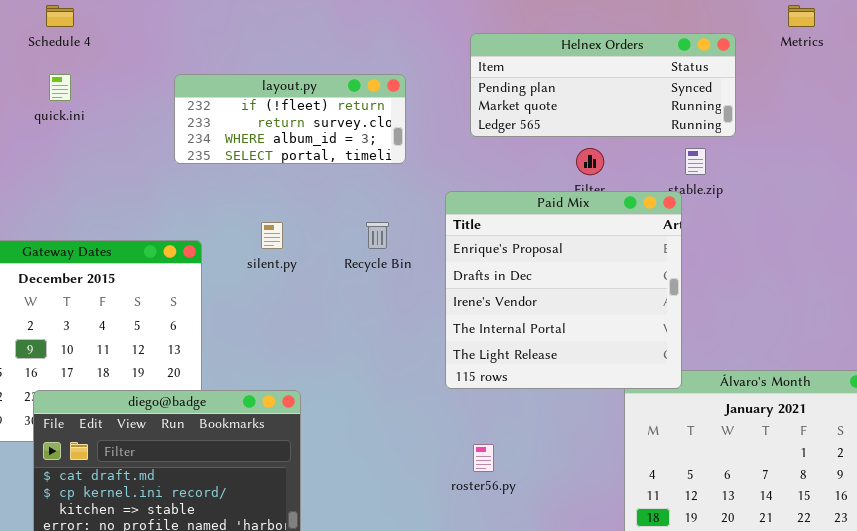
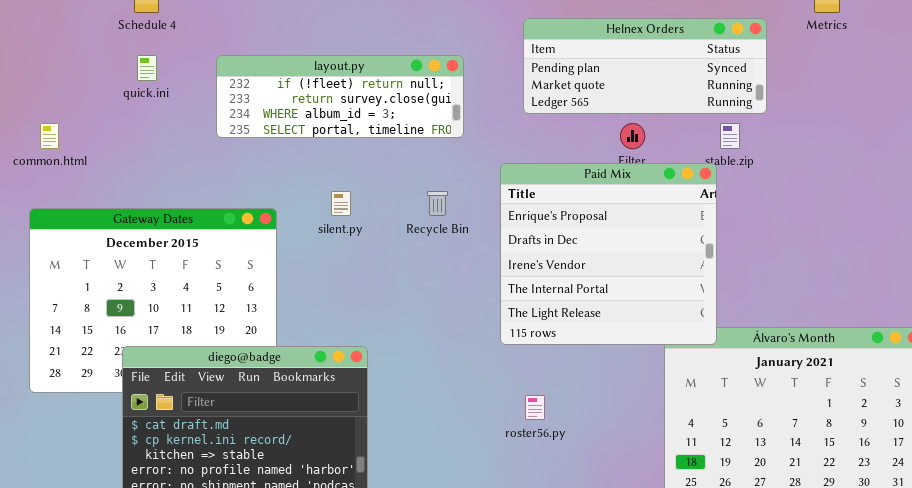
layout.py: [174,74,406,164] -> [216,55,464,138], resized

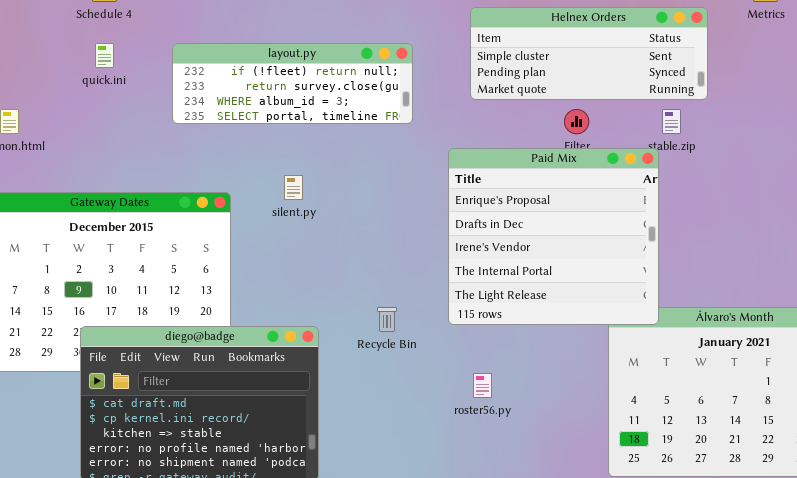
Helnex Orders: [523,18,767,114] -> [470,7,708,100], scrolled up 1 row
Recycle Bin: [427,191,448,216] -> [377,307,397,332], moved

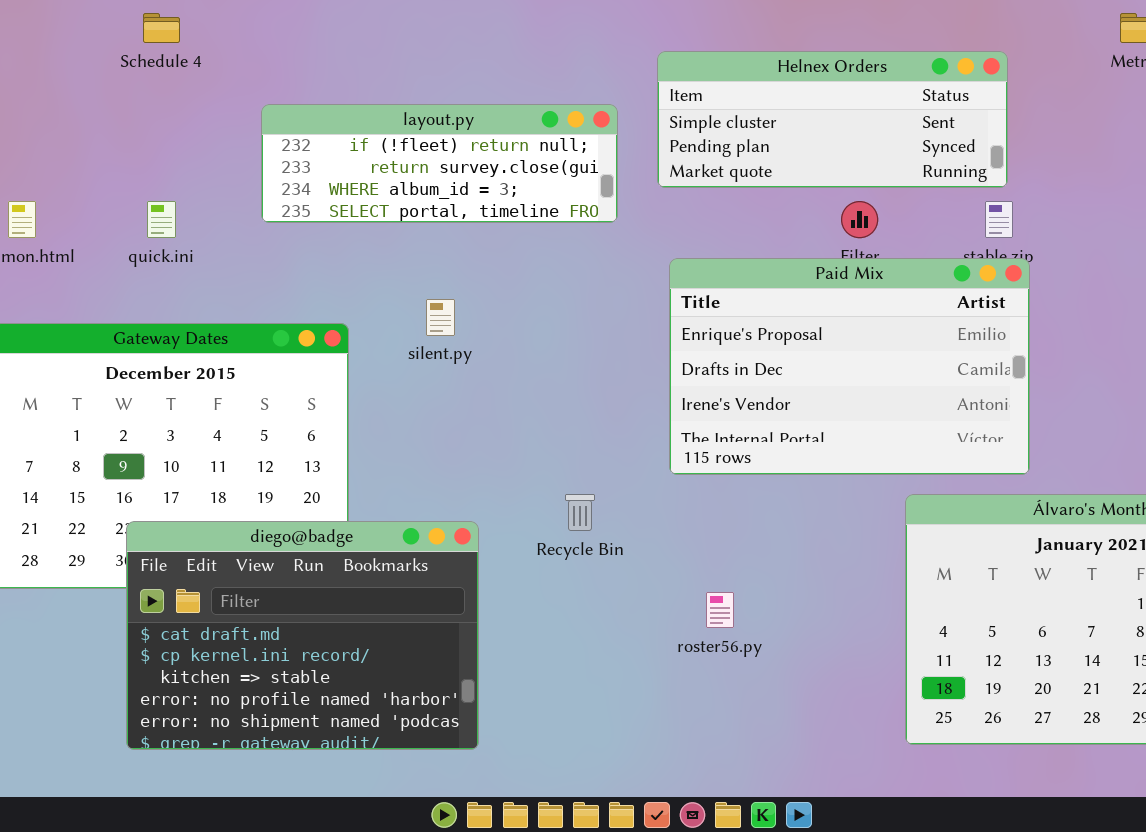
Helnex Orders: [470,7,708,100] -> [657,51,1008,188], moved
quick.ini: [95,43,114,68] -> [147,201,176,238], moved
Paid Mix: [448,148,659,325] -> [669,258,1030,475], resized

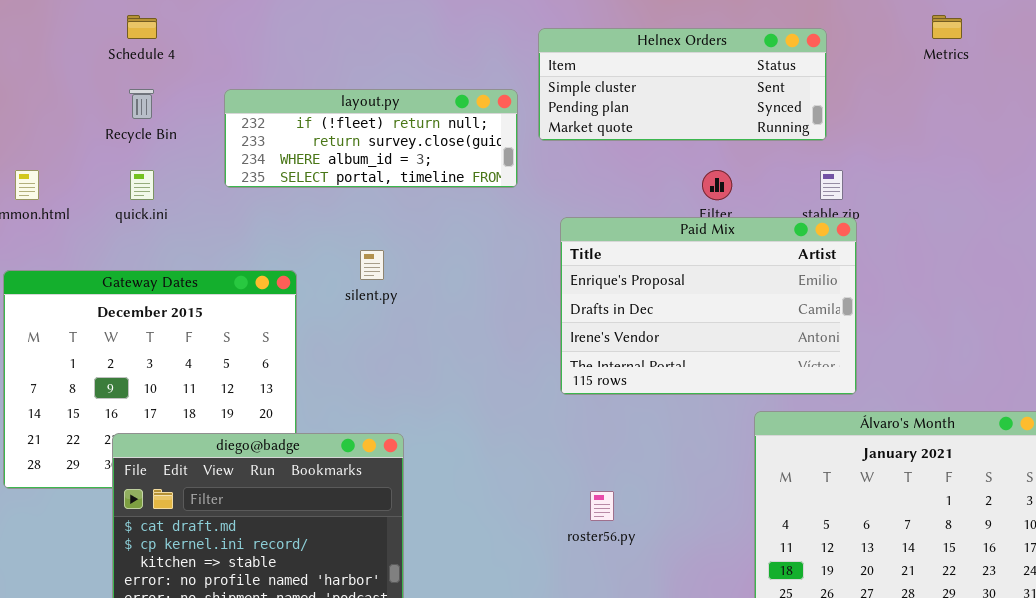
Helnex Orders: [657,51,1008,188] -> [538,28,827,141], moved
Recycle Bin: [565,494,595,531] -> [129,89,154,119], moved

